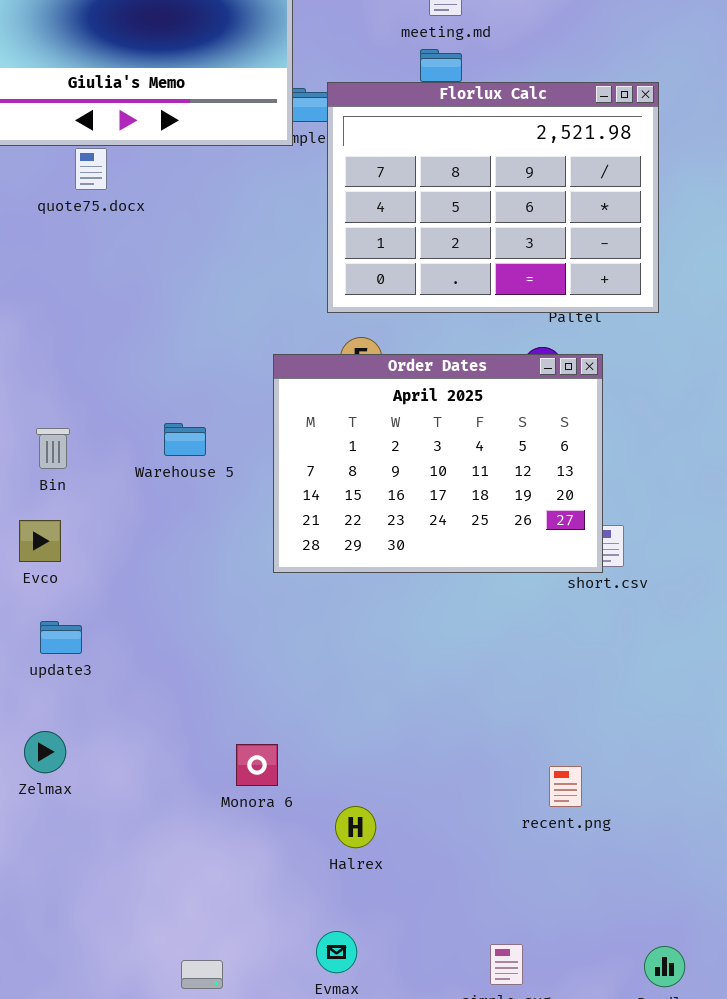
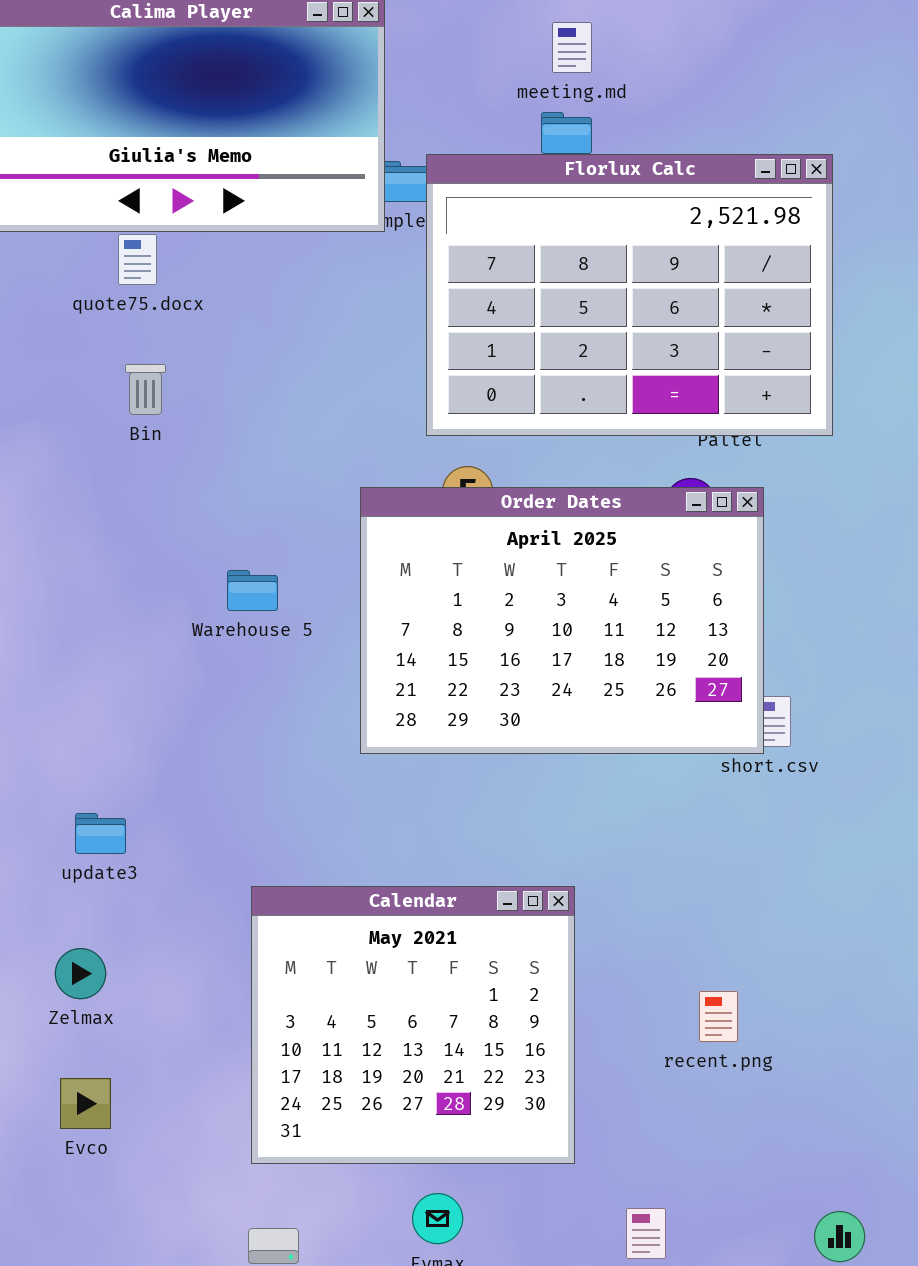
Bin: [36,428,70,469] -> [125,364,166,415], moved
Evco: [19,520,61,562] -> [60,1078,111,1129], moved
Calendar: none -> [251,886,575,1164], opened

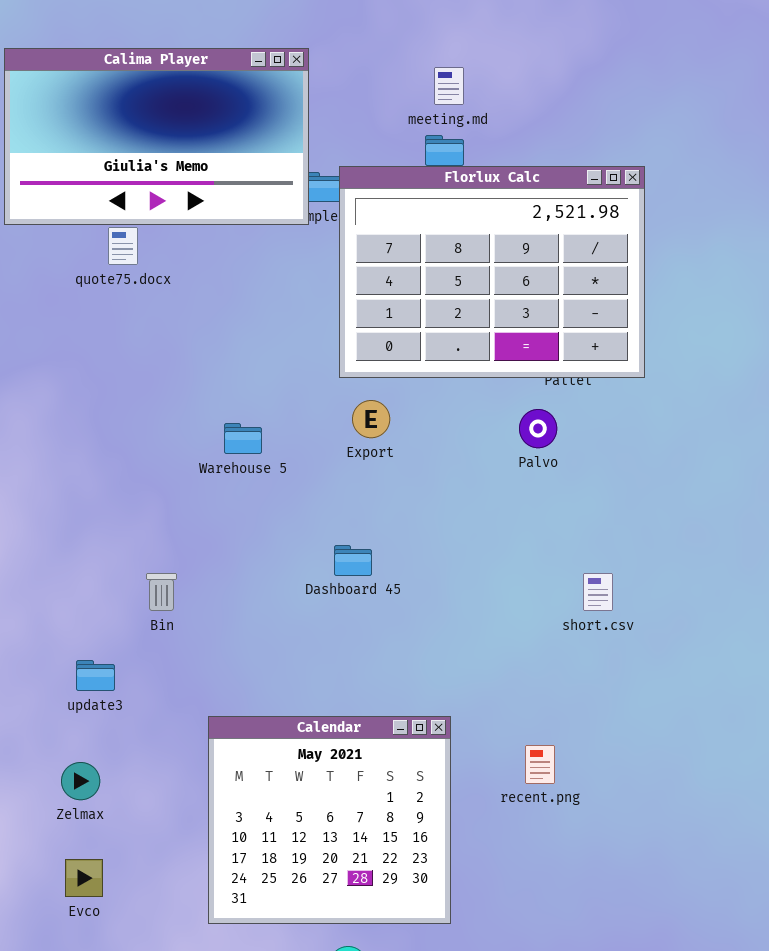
Bin: [125,364,166,415] -> [146,573,177,611], moved
Order Dates: [360,487,764,754] -> none, closed
Warehouse 5: [227,570,278,611] -> [224,423,262,454], moved
recent.png: [699,991,738,1042] -> [525,745,555,784], moved

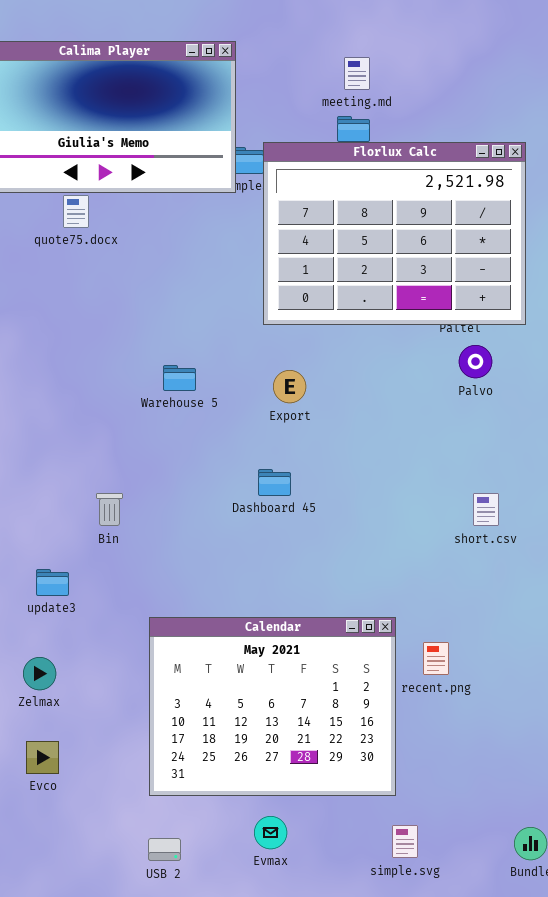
Export: [352,400,390,438] -> [273,370,306,403], moved
Palvo: [519,409,557,448] -> [459,345,492,378], moved
Calendar: [208,716,451,924] -> [149,617,396,796], resized

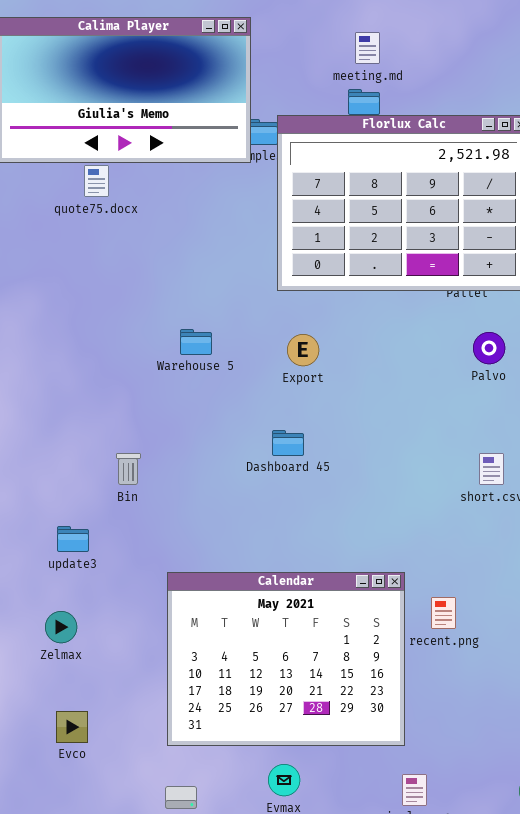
Palvo: [459,345,492,378] -> [473,332,505,364], moved
Evco: [26,741,59,774] -> [56,711,88,743], moved

